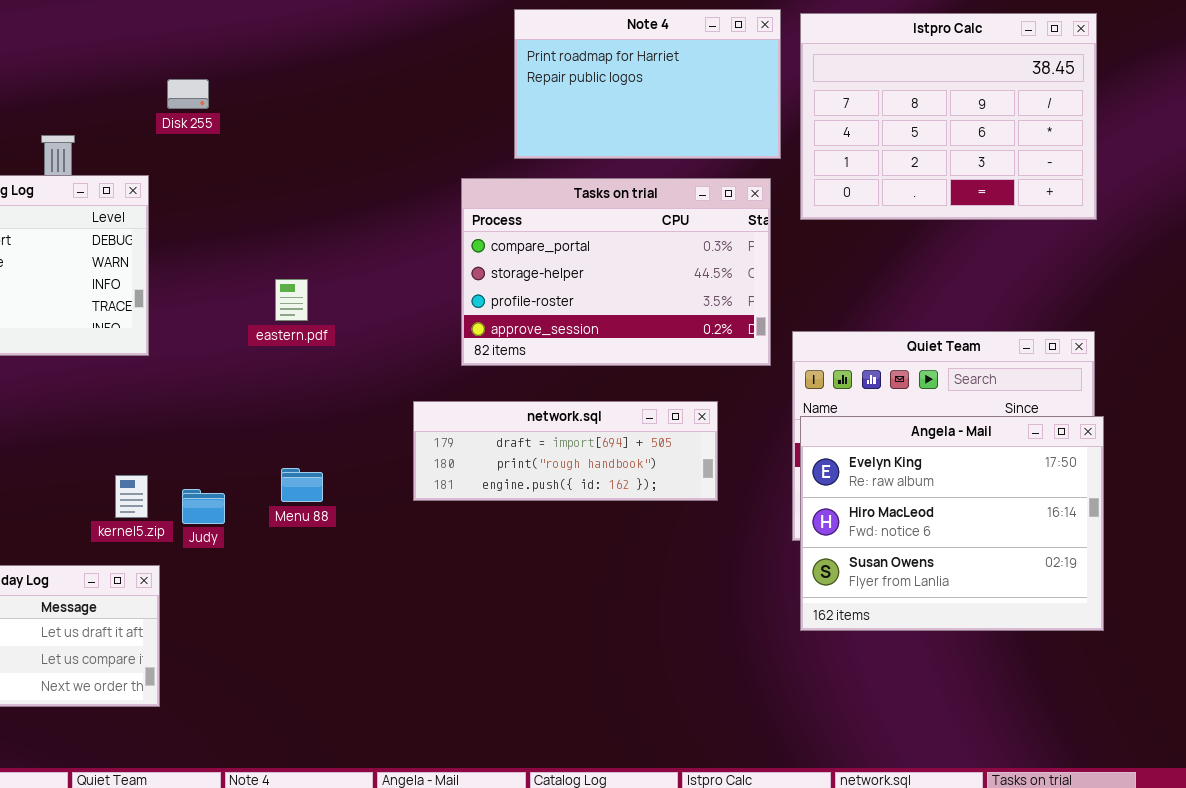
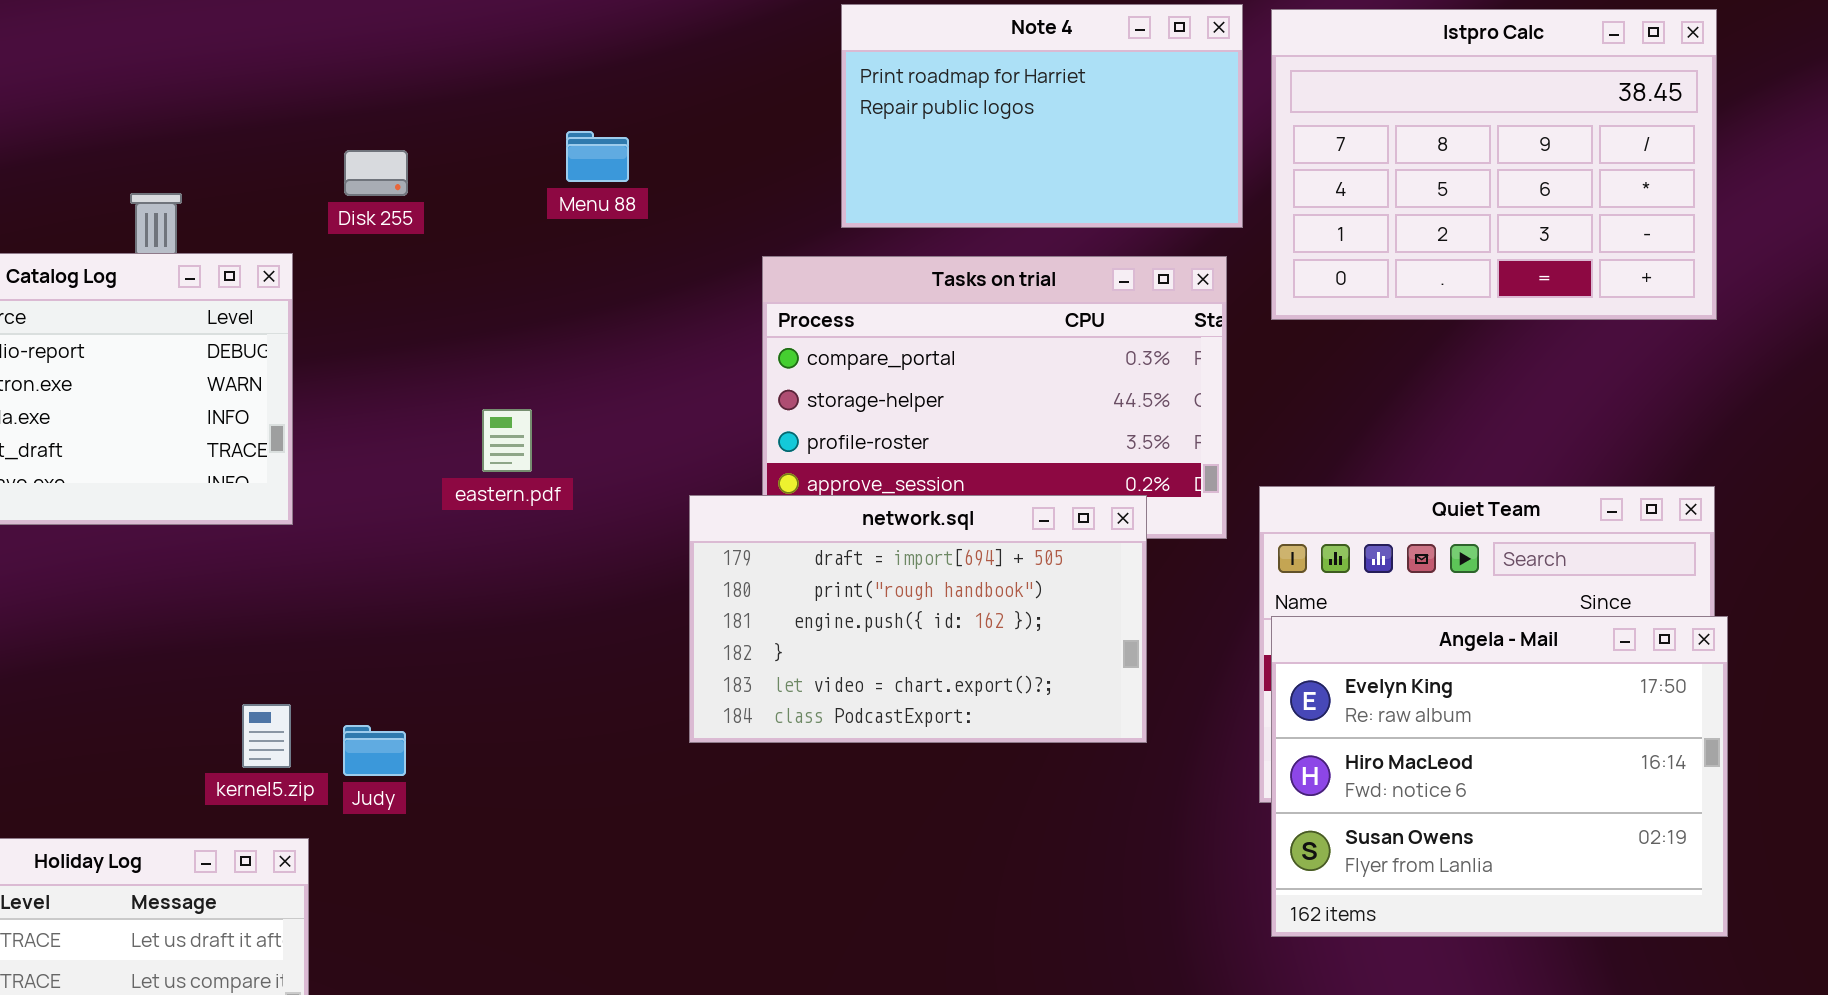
Disk 255: [167,79,209,109] -> [344,150,408,196], moved
network.sql: [413,401,718,501] -> [689,495,1147,743], resized
Menu 88: [281,468,323,502] -> [566,131,629,182], moved

